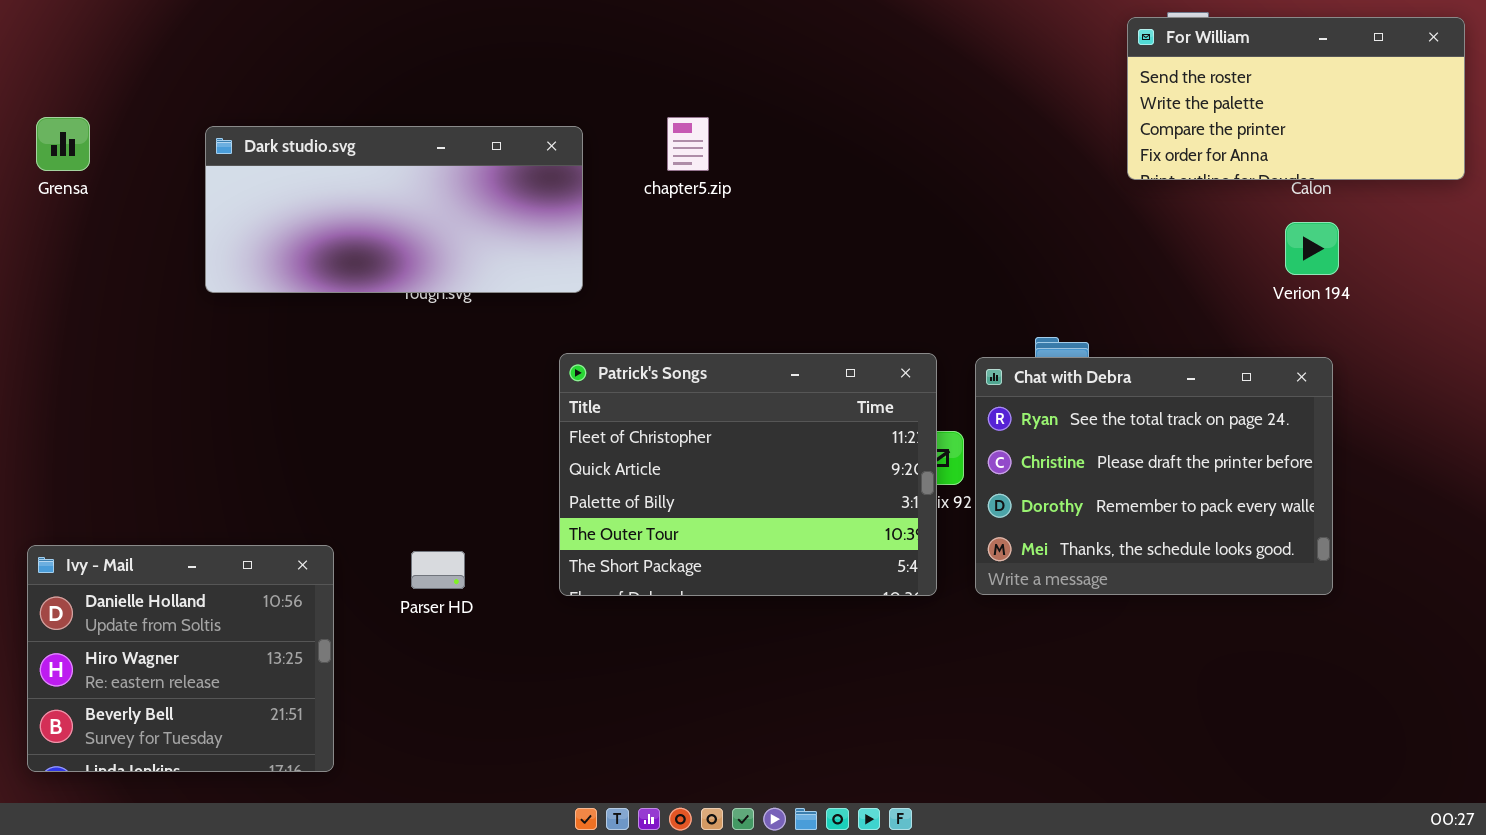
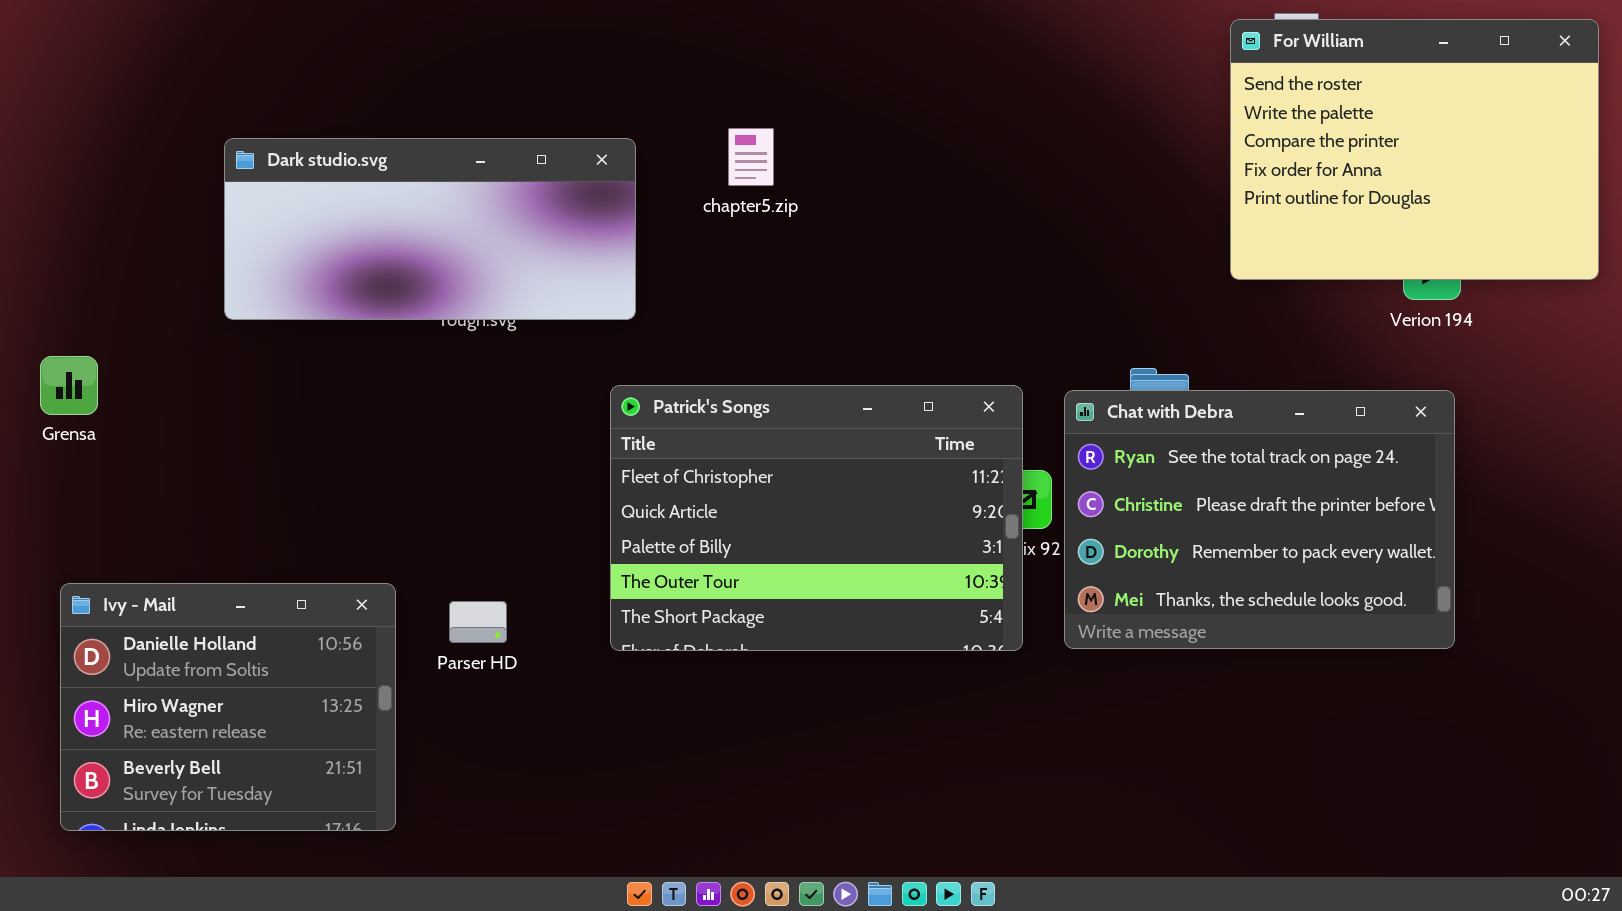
For William: [1127,17,1465,180] -> [1230,19,1599,280], resized
Grensa: [36,117,90,171] -> [40,356,98,415], moved
Ivy - Mail: [27,545,334,772] -> [60,583,396,831], moved

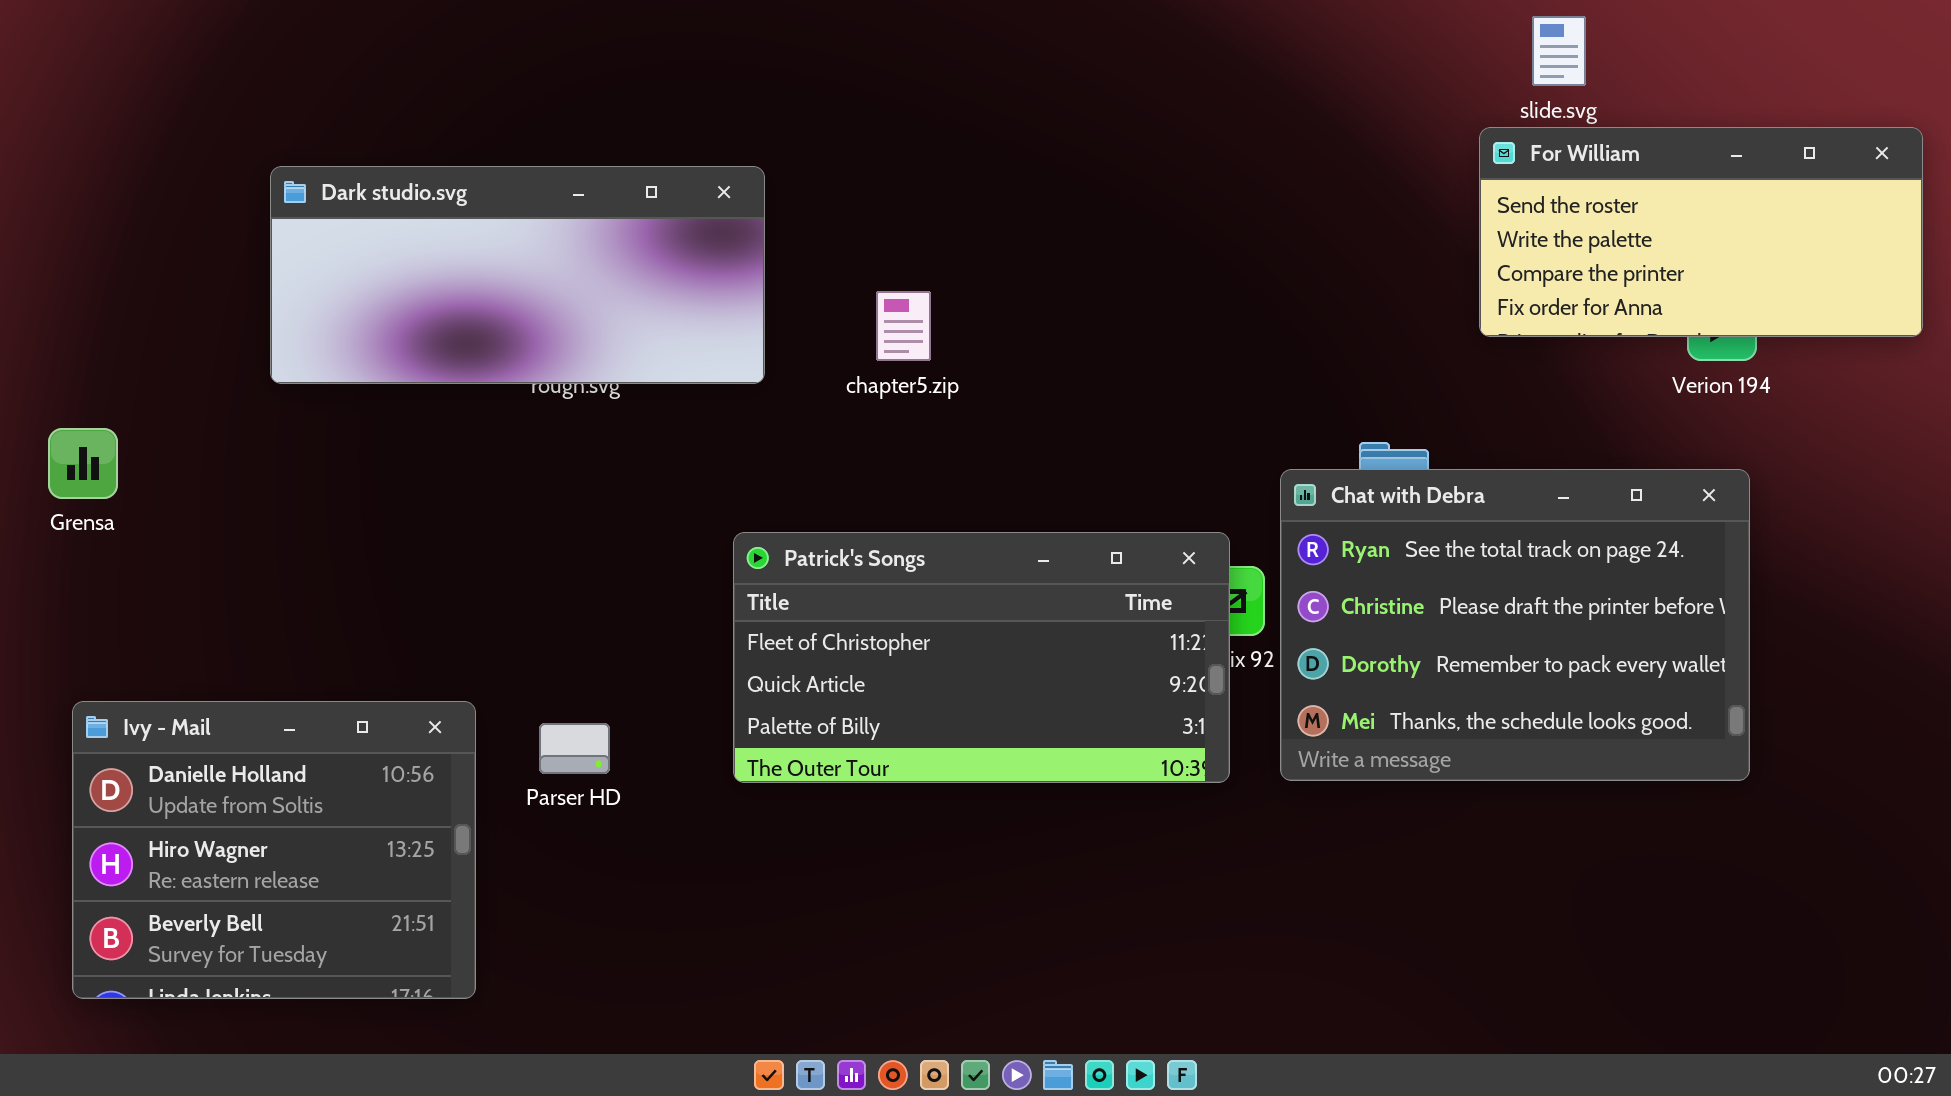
For William: [1230,19,1599,280] -> [1479,127,1923,337], resized
chapter5.zip: [728,128,774,186] -> [876,291,931,361], moved
Patrick's Songs: [610,385,1023,651] -> [733,532,1230,783], resized

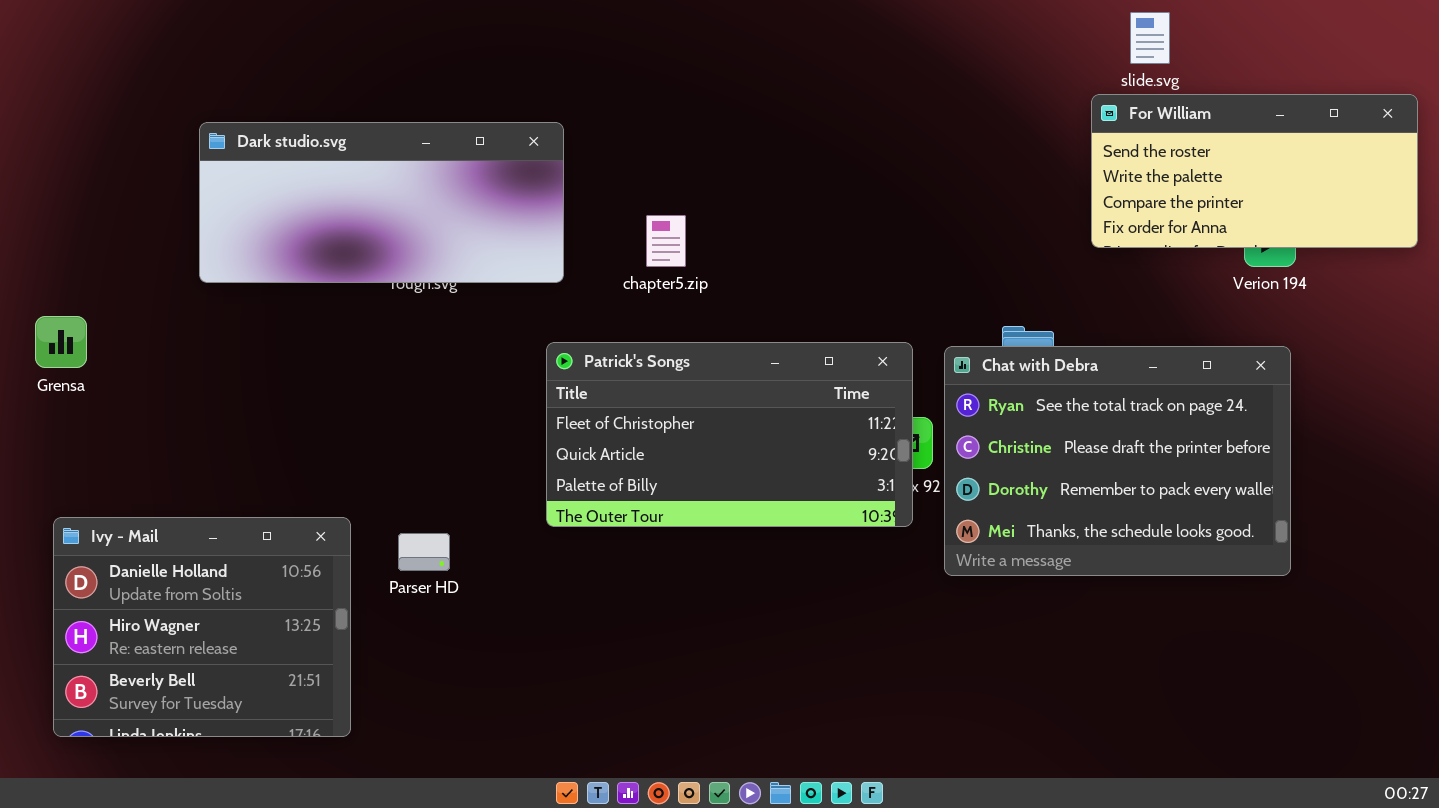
Patrick's Songs: [733,532,1230,783] -> [546,342,913,527], moved

